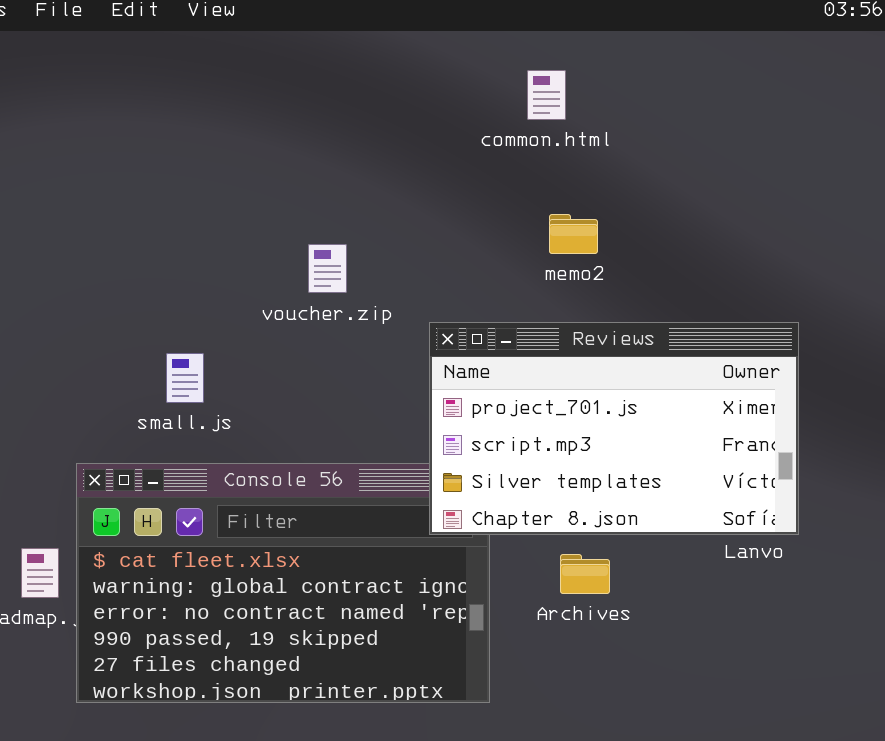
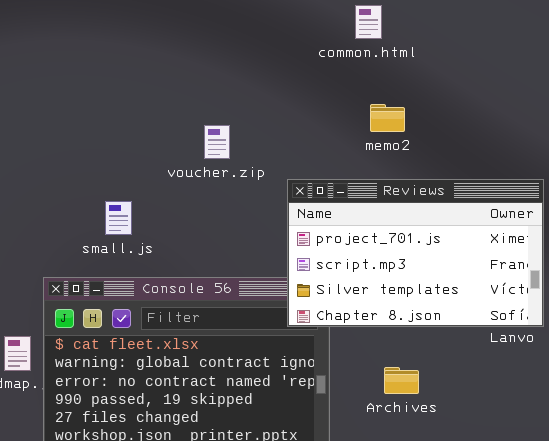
Archives: [560,554,610,594] -> [384,367,419,394], moved

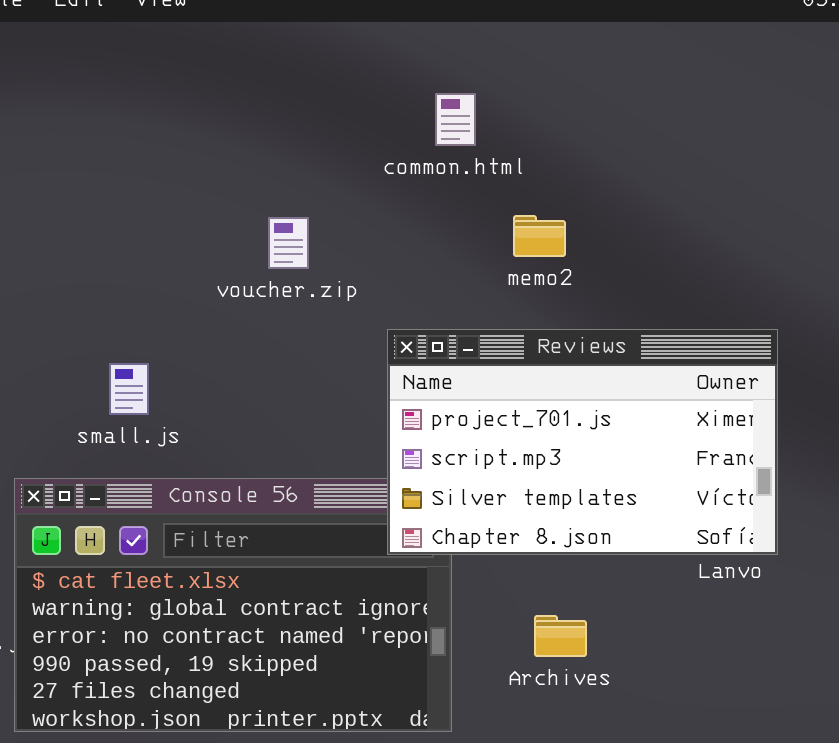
common.html: [355,5,382,39] -> [435,93,476,146], moved
voucher.zip: [204,125,230,159] -> [268,217,309,269], moved

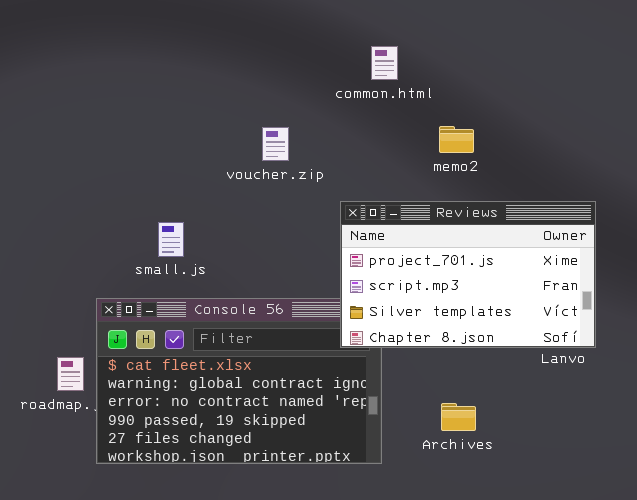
memo2: [513,215,566,257] -> [439,126,474,153], moved
Archives: [534,615,587,657] -> [441,403,476,431], moved

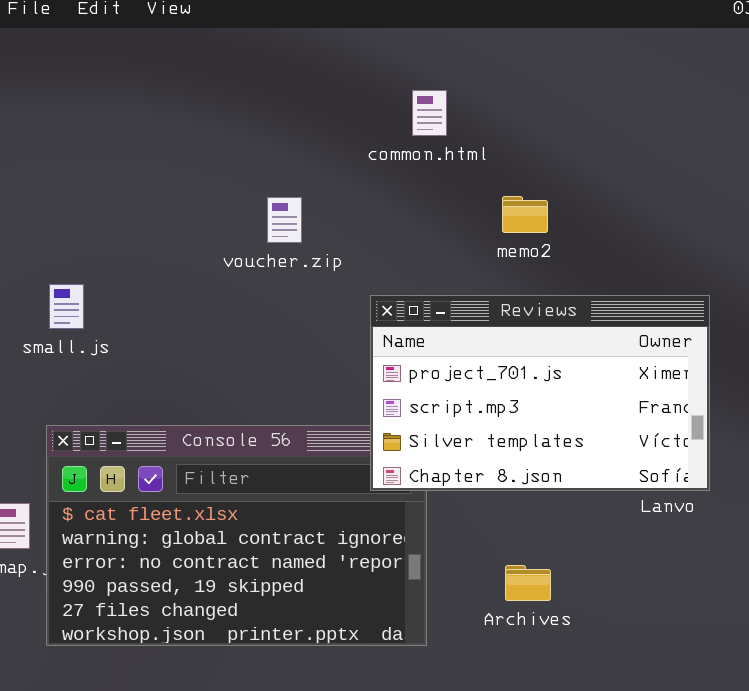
small.js: [158,222,184,257] -> [49,284,84,329], moved

